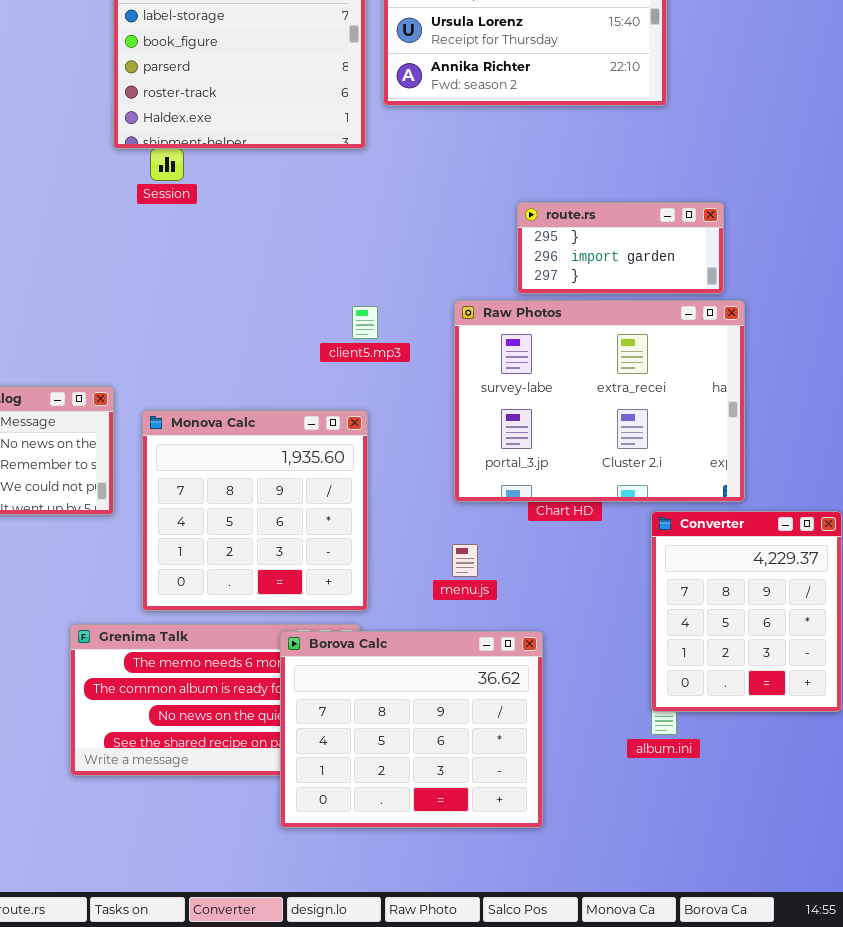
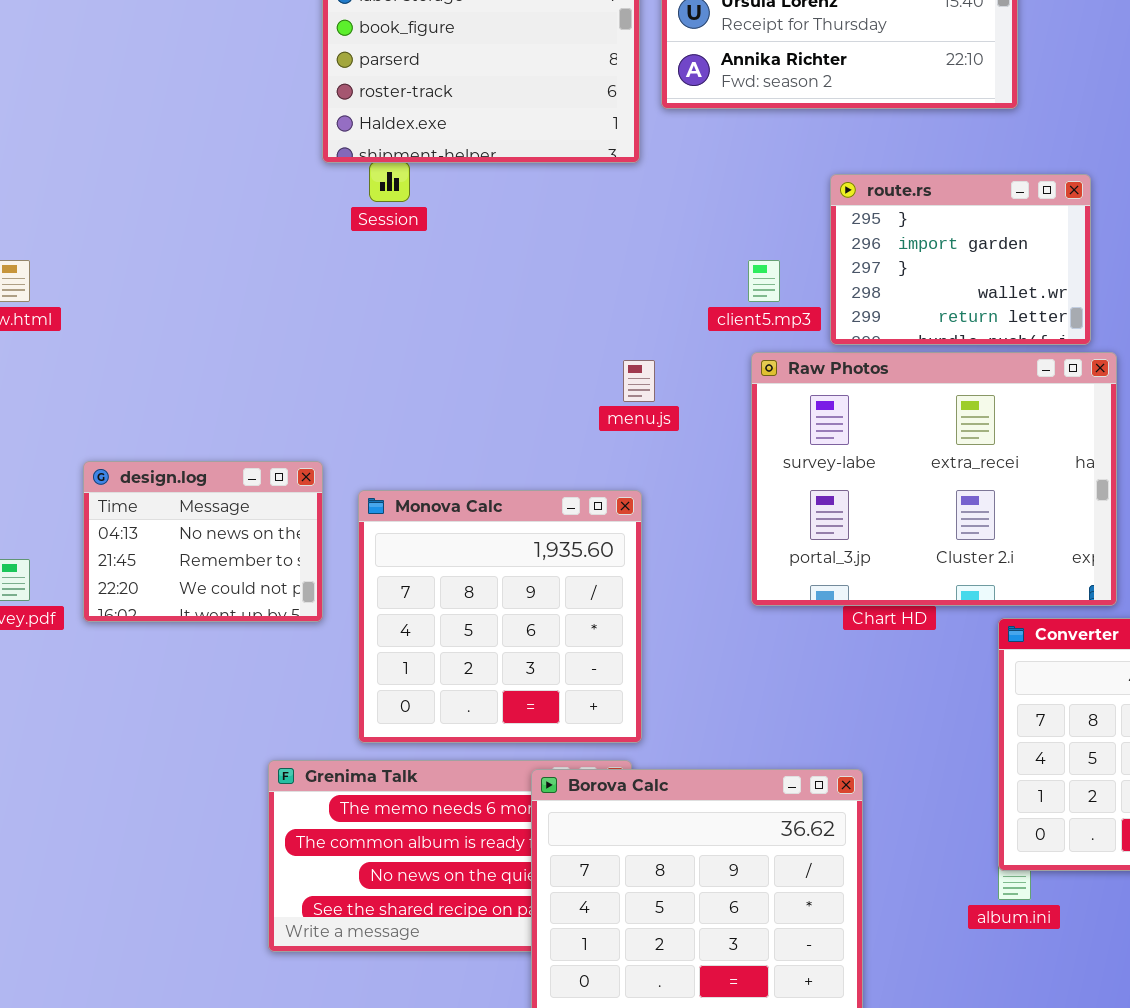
route.rs: [517,202,724,294] -> [830,174,1091,345], resized
client5.mp3: [352,306,378,339] -> [748,260,780,302], moved
menu.js: [452,544,478,577] -> [623,360,655,402], moved

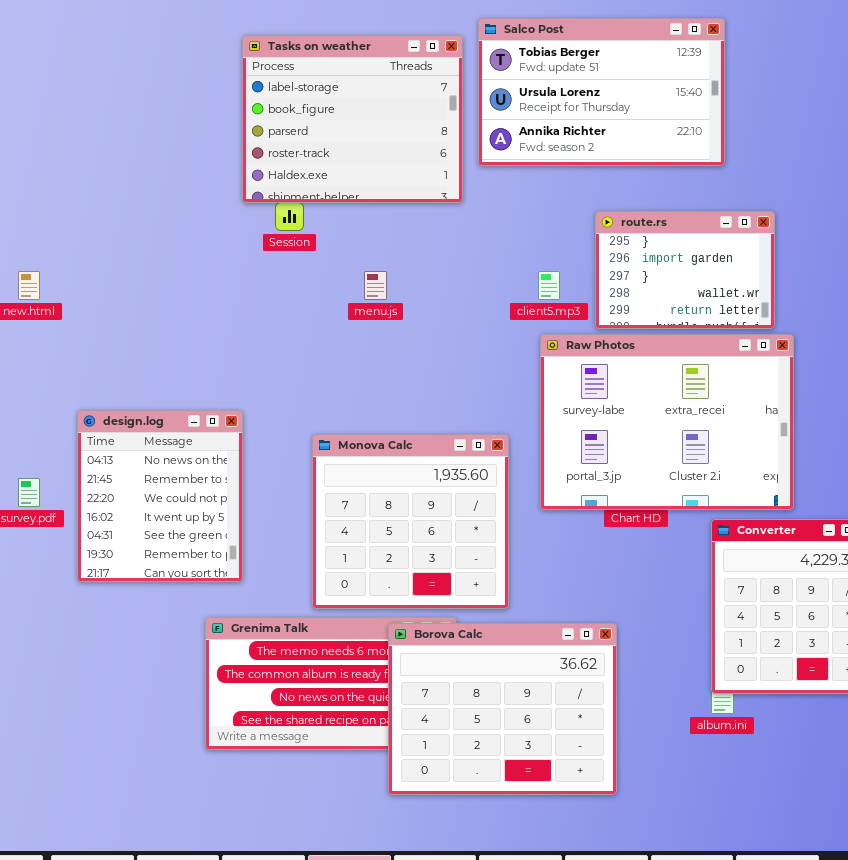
menu.js: [623,360,655,402] -> [364,271,387,300], moved
design.log: [83,461,323,622] -> [77,410,243,582], resized
Monova Calc: [358,490,642,743] -> [312,434,509,609], moved

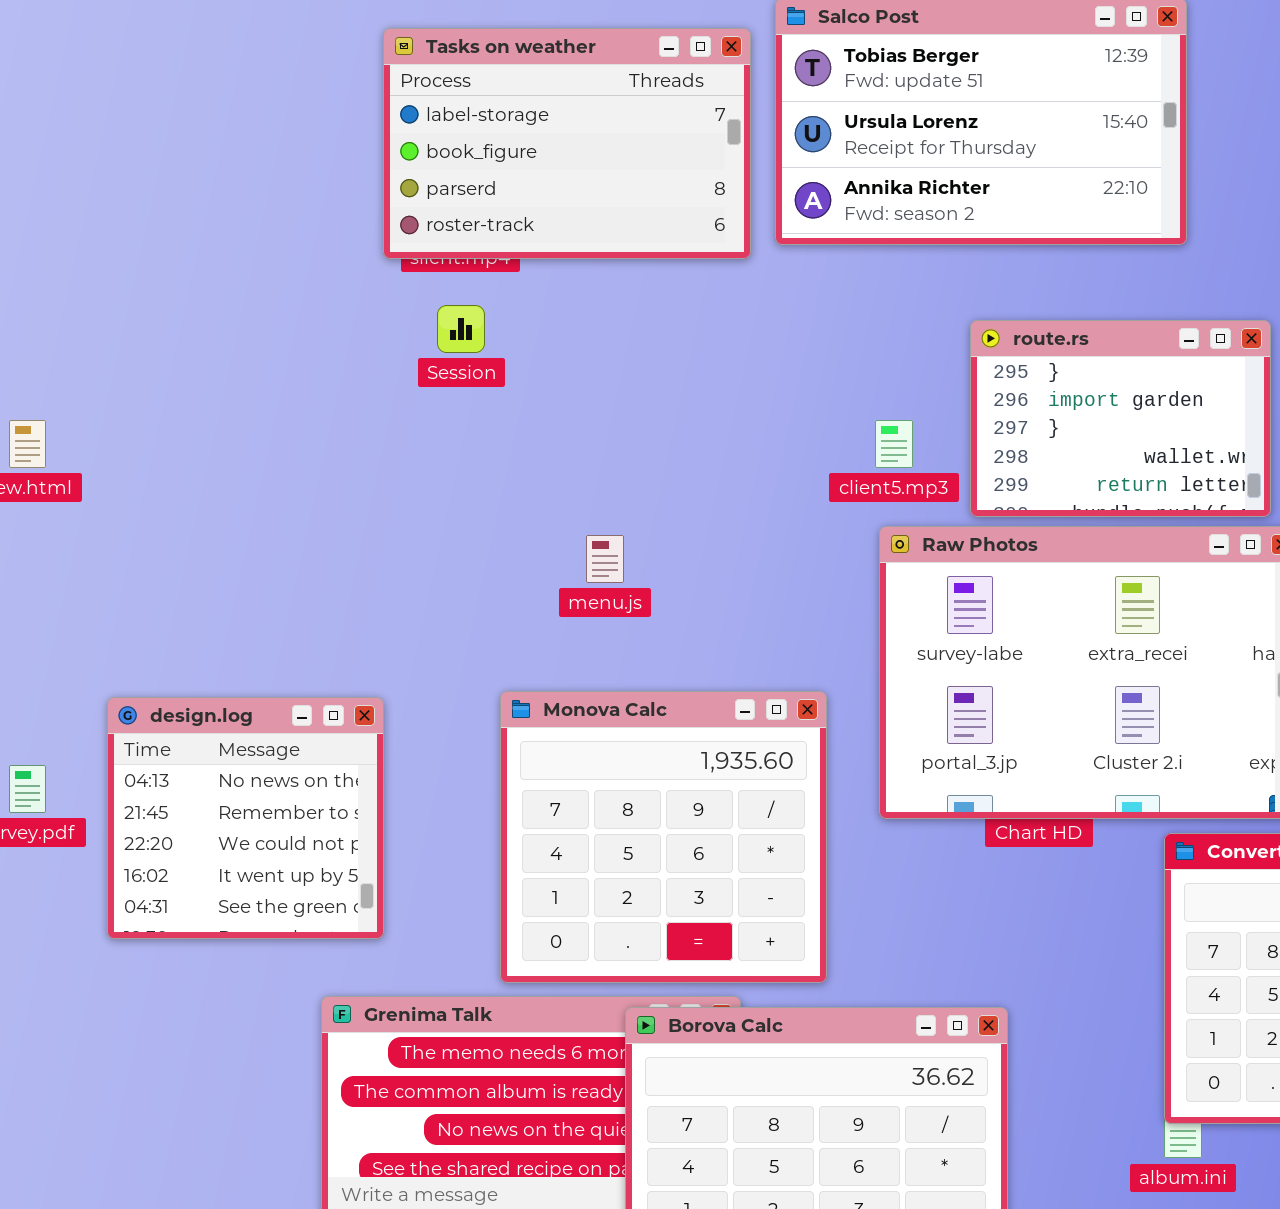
Tasks on weather: [242,35,463,203] -> [383,28,751,259], resized
menu.js: [364,271,387,300] -> [586,535,624,583], moved
design.log: [77,410,243,582] -> [107,697,384,939], resized

